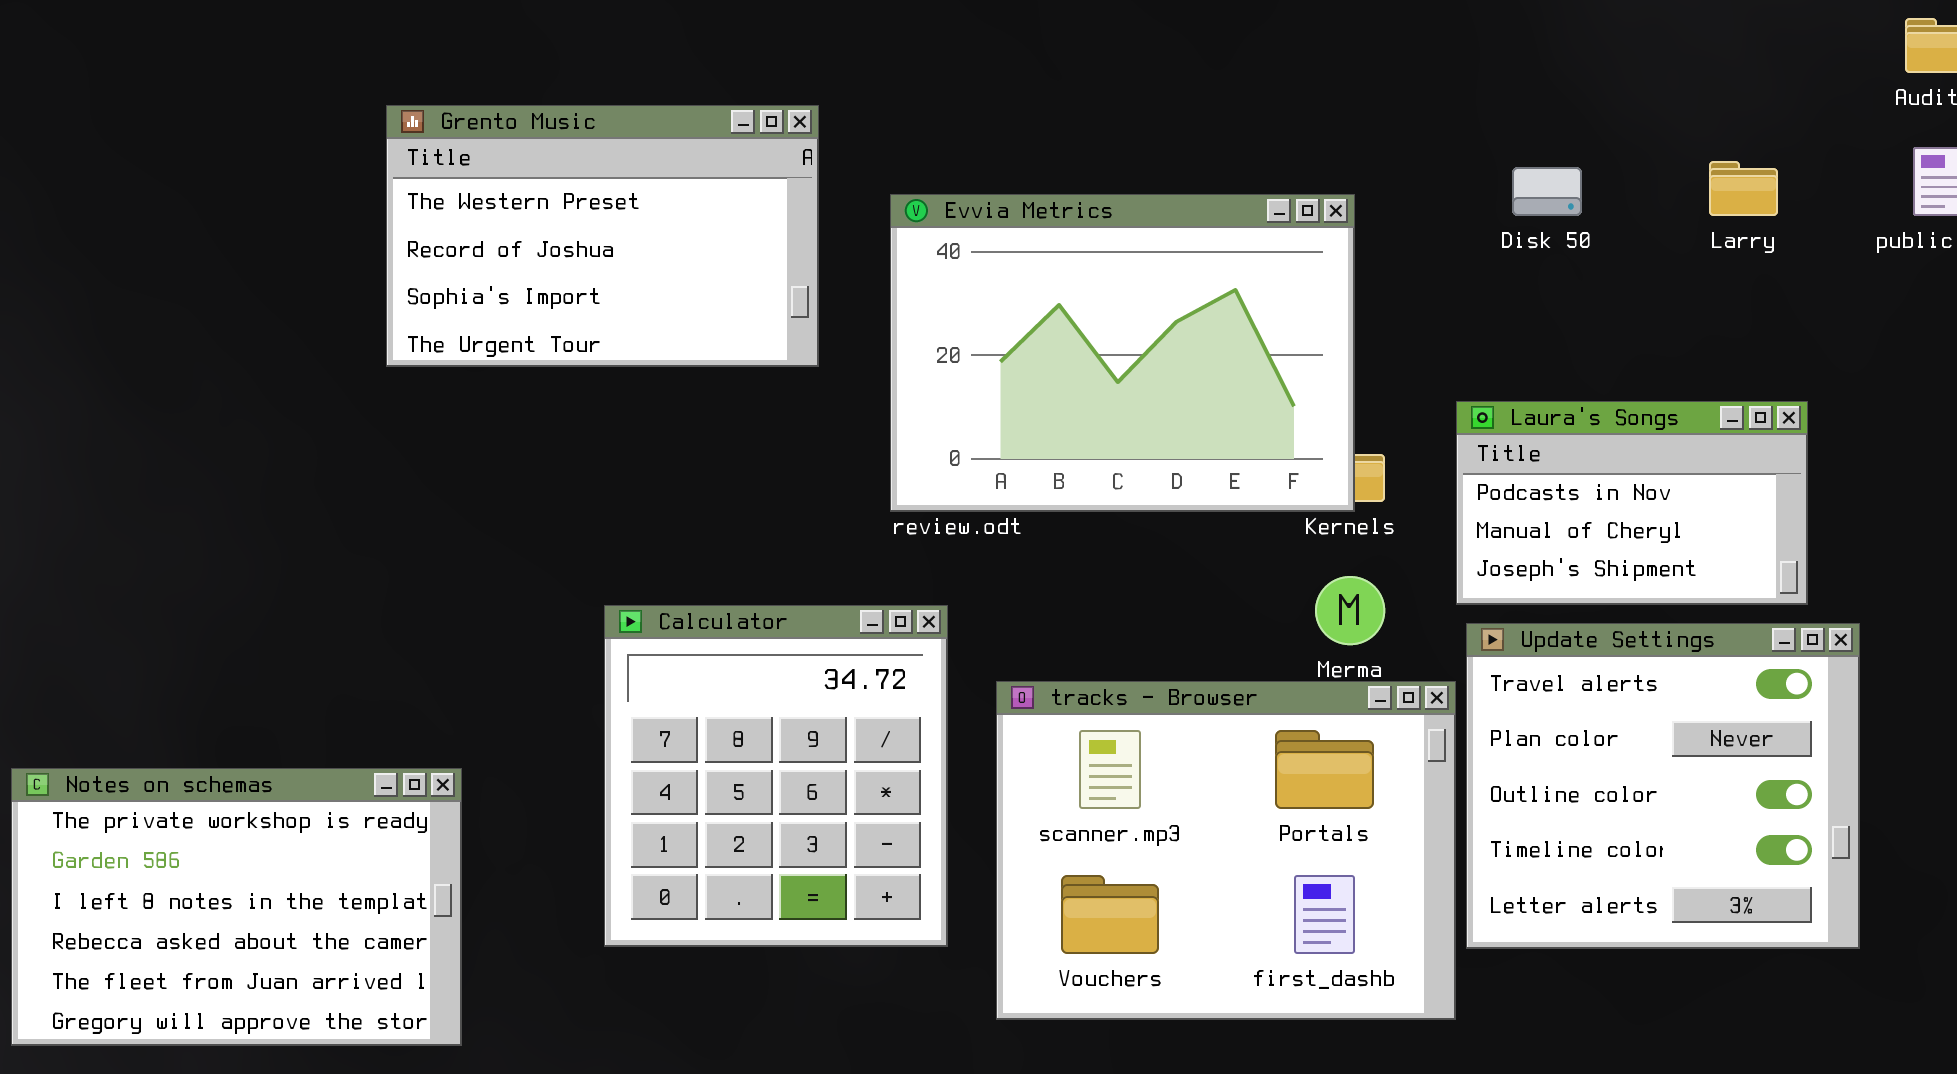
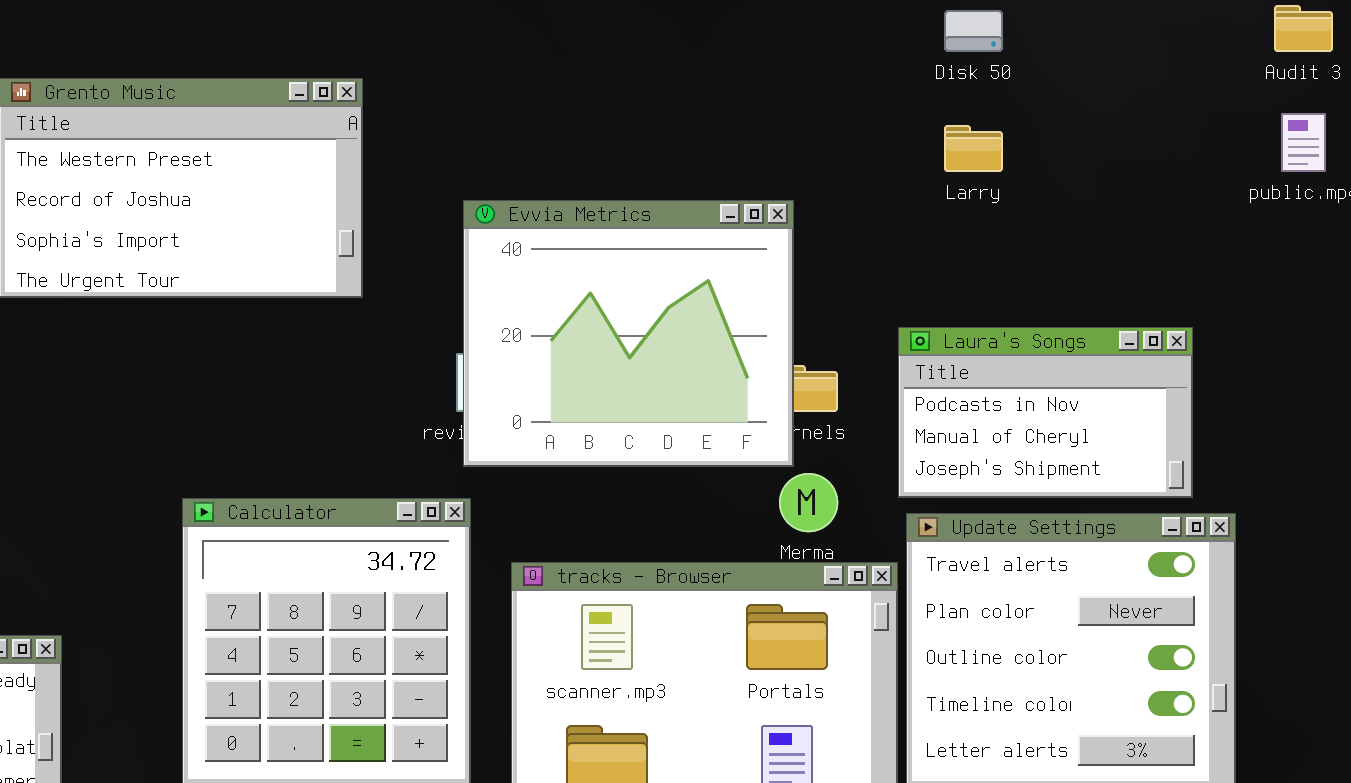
Larry: [1709,161,1778,216] -> [944,125,1003,172], moved
Disk 50: [1512,167,1582,216] -> [944,10,1003,52], moved
Evvia Metrics: [890,194,1355,512] -> [463,200,794,467], moved, resized

